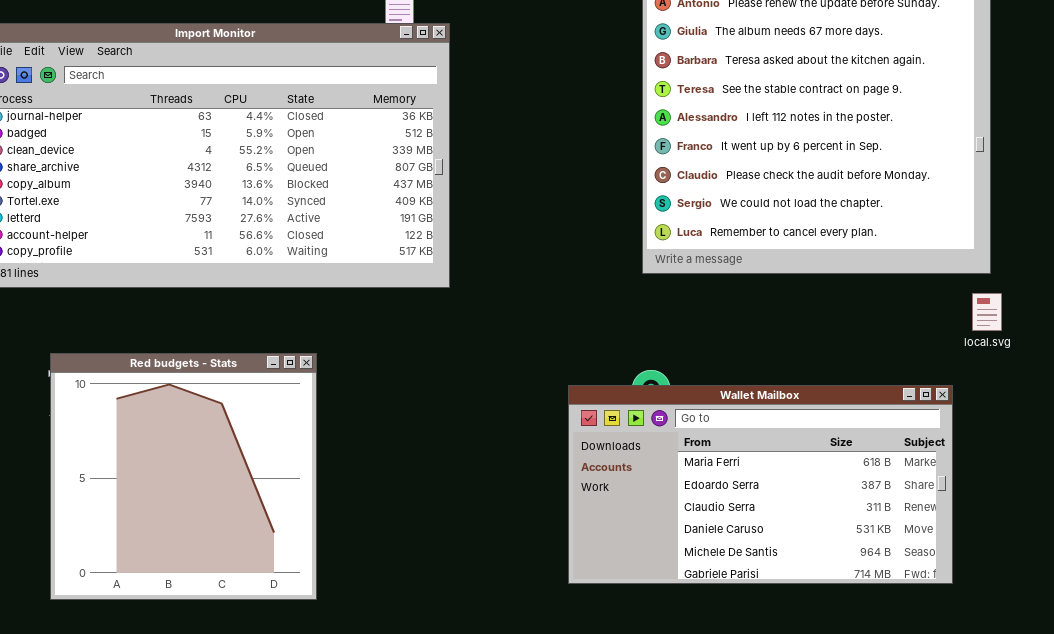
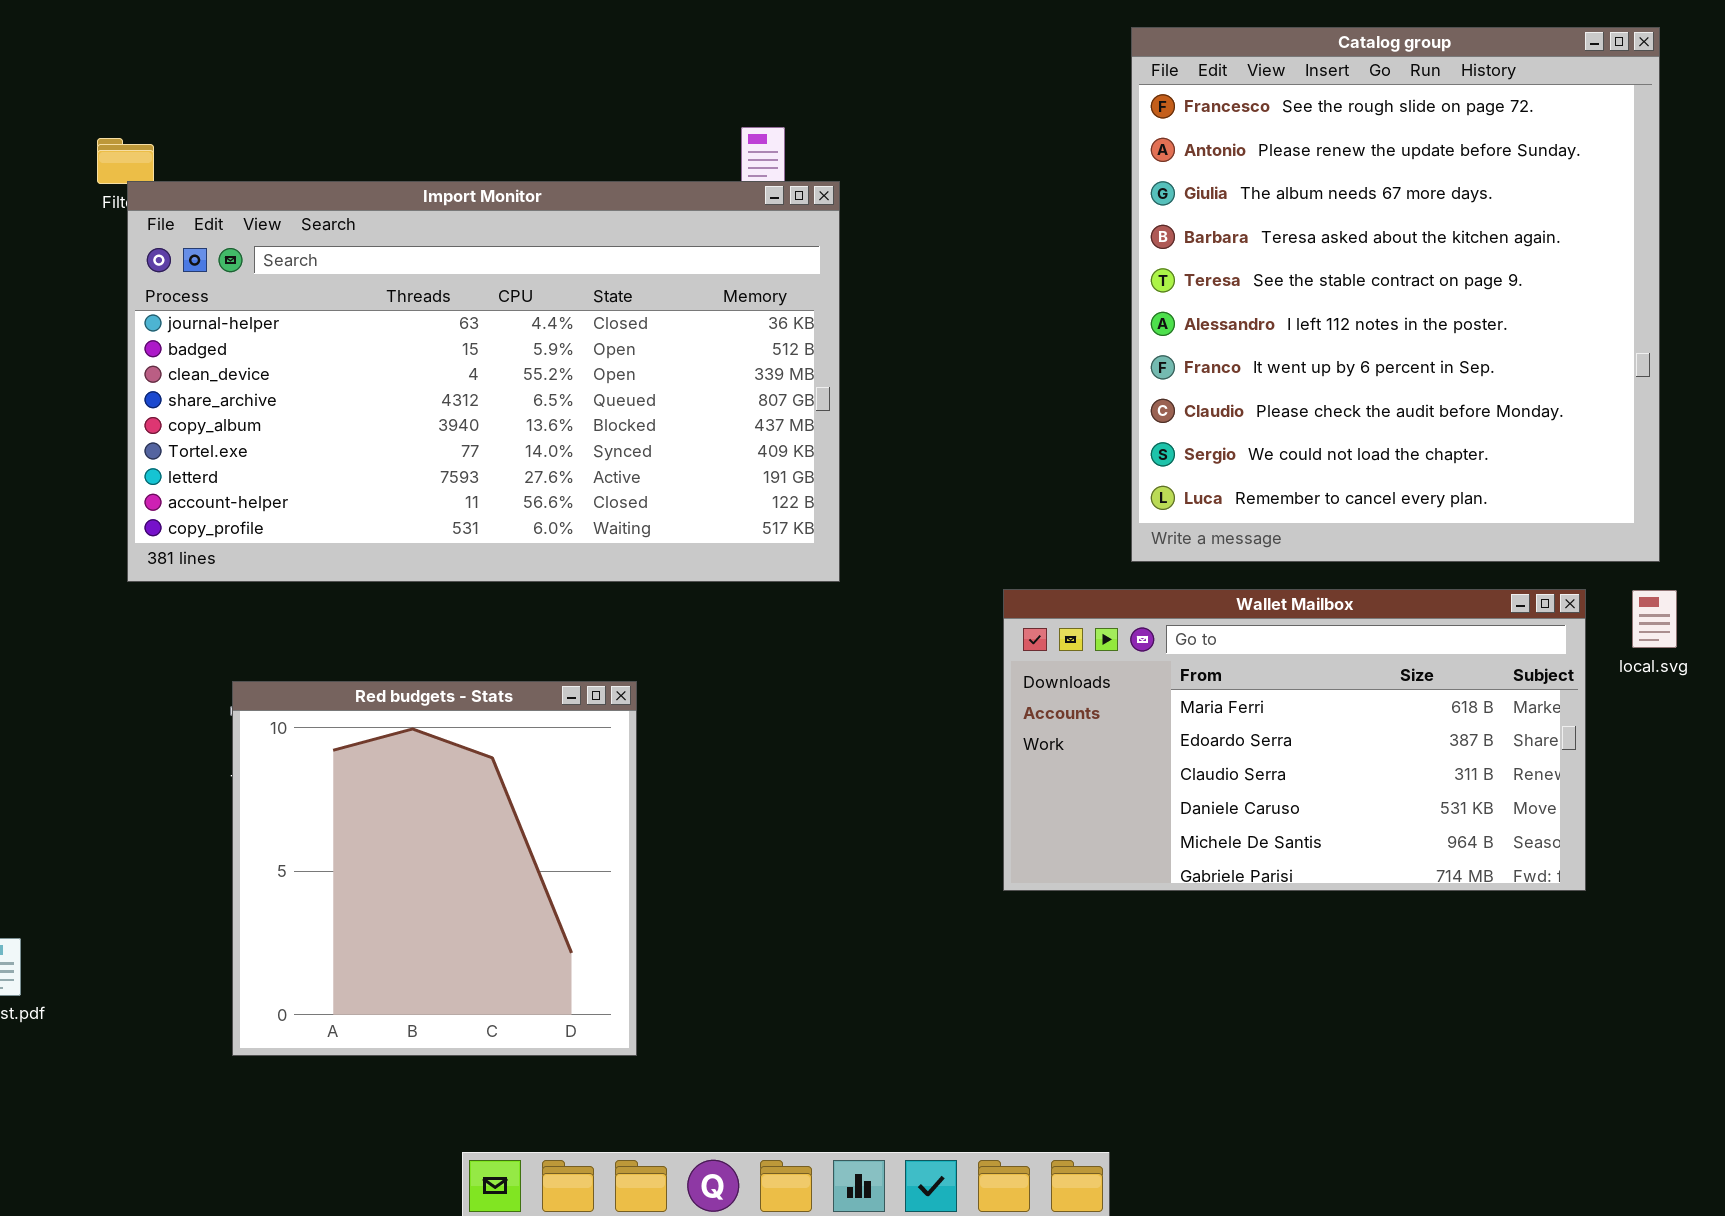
Wallet Mailbox: [568,385,953,584] -> [1003,589,1586,891], moved

